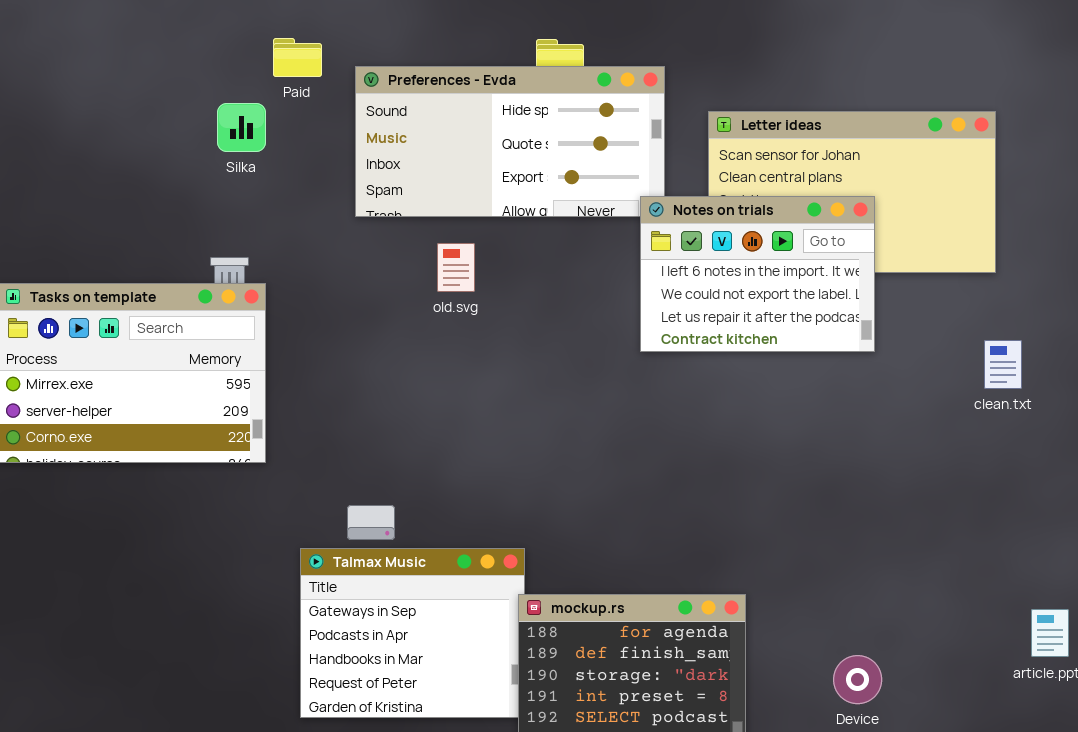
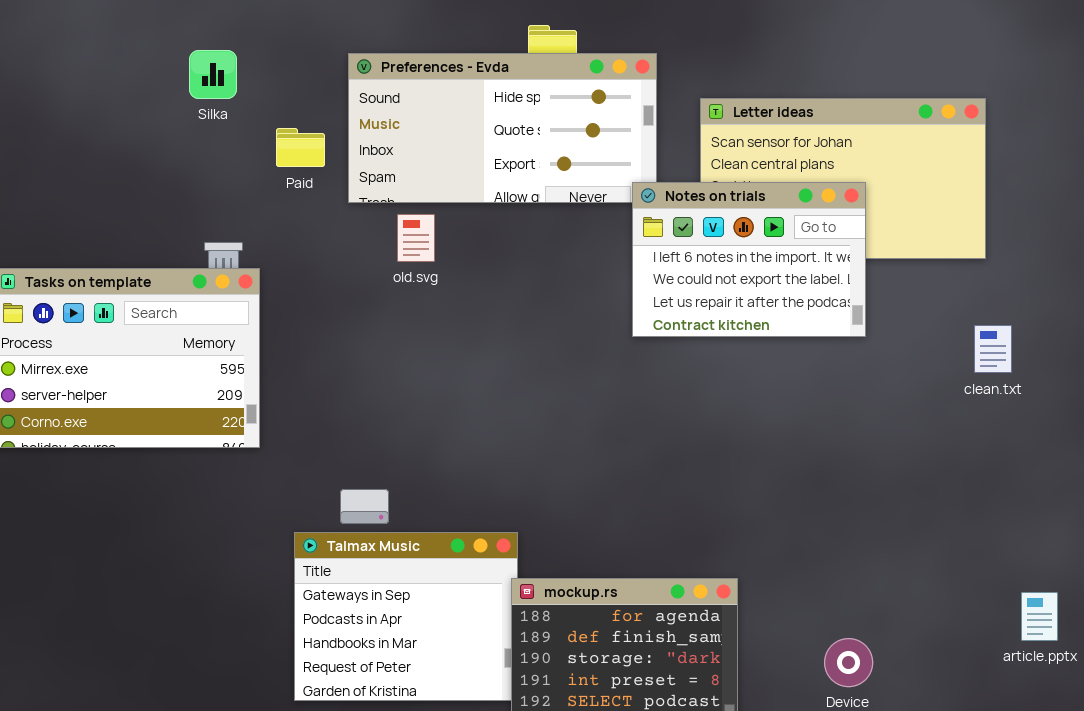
Paid: [273,38,322,77] -> [276,128,325,167], moved
Silka: [217,103,266,152] -> [189,50,237,99], moved
old.svg: [437,243,475,292] -> [397,214,435,262], moved

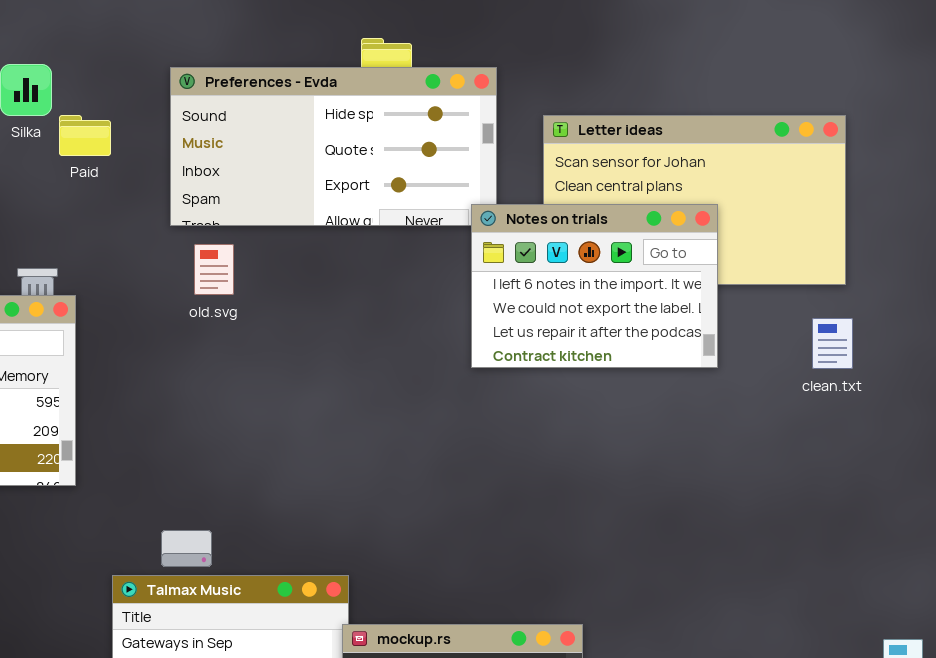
Paid: [276,128,325,167] -> [59,115,111,156], moved
old.svg: [397,214,435,262] -> [194,244,234,295], moved
clean.txt: [974,325,1012,373] -> [812,318,853,369], moved

